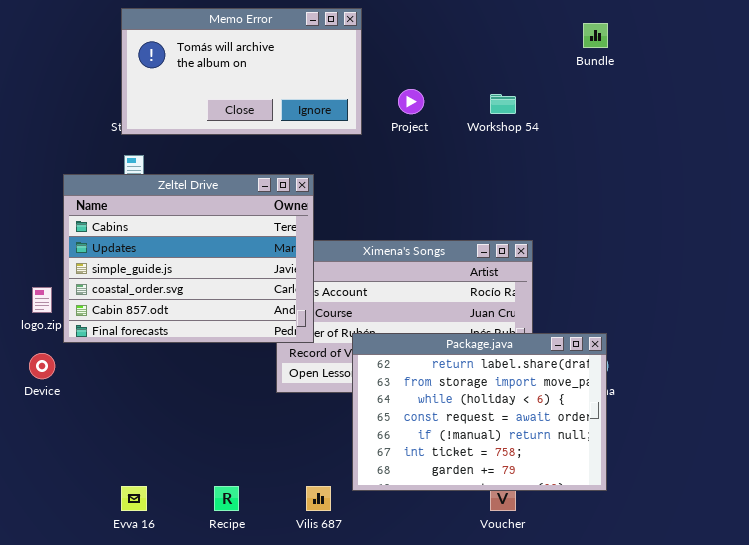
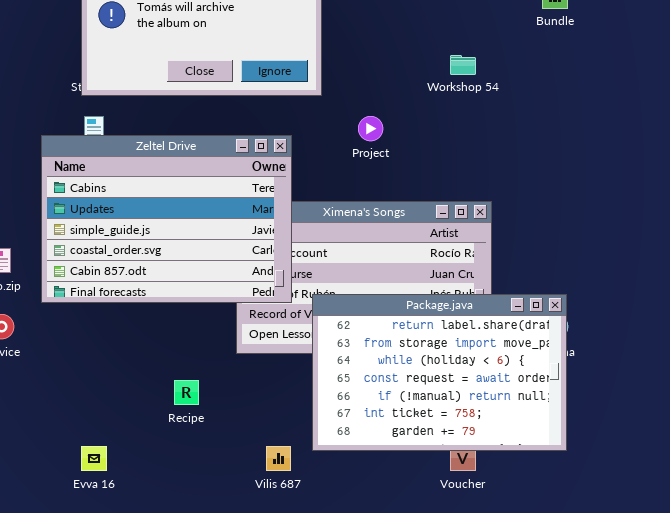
Project: [398,89,424,114] -> [358,116,383,141], moved
Zeltel Drive: [63,174,314,343] -> [41,135,292,303], moved
Recipe: [214,486,239,511] -> [174,380,199,405], moved

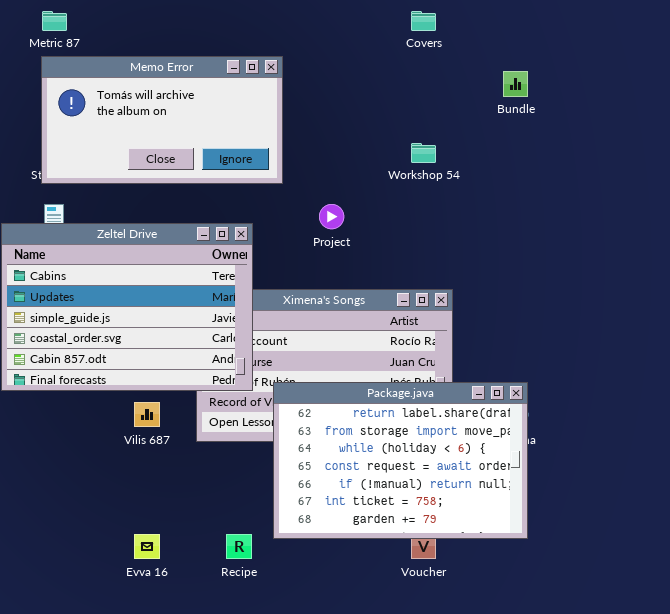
Recipe: [174,380,199,405] -> [226,534,252,559], moved
Evva 16: [81,446,107,471] -> [134,534,160,559], moved
Vilis 687: [266,446,291,471] -> [134,402,160,427], moved

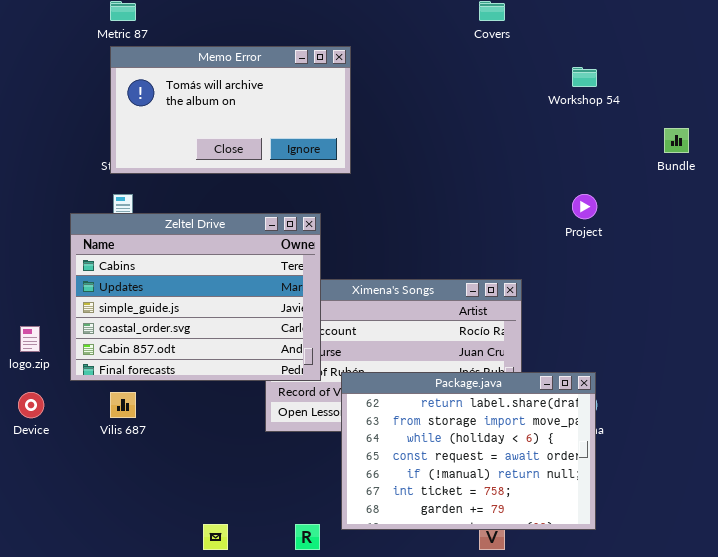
Bundle: [503,71,528,97] -> [664,128,689,153], moved
Workshop 54: [411,143,436,163] -> [572,67,597,87], moved
Project: [319,204,344,229] -> [572,194,597,219], moved
Vilis 687: [134,402,160,427] -> [110,392,136,418], moved

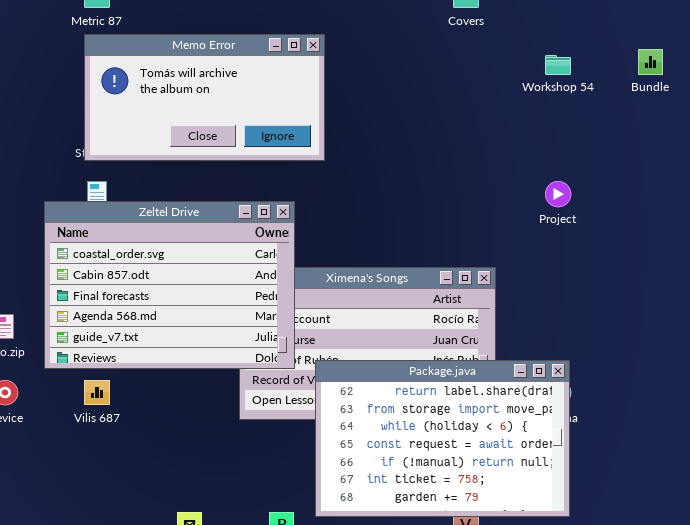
Bundle: [664,128,689,153] -> [638,49,663,75], moved
Zeltel Drive: [70,213,321,381] -> [44,201,295,369], scrolled down 3 rows

